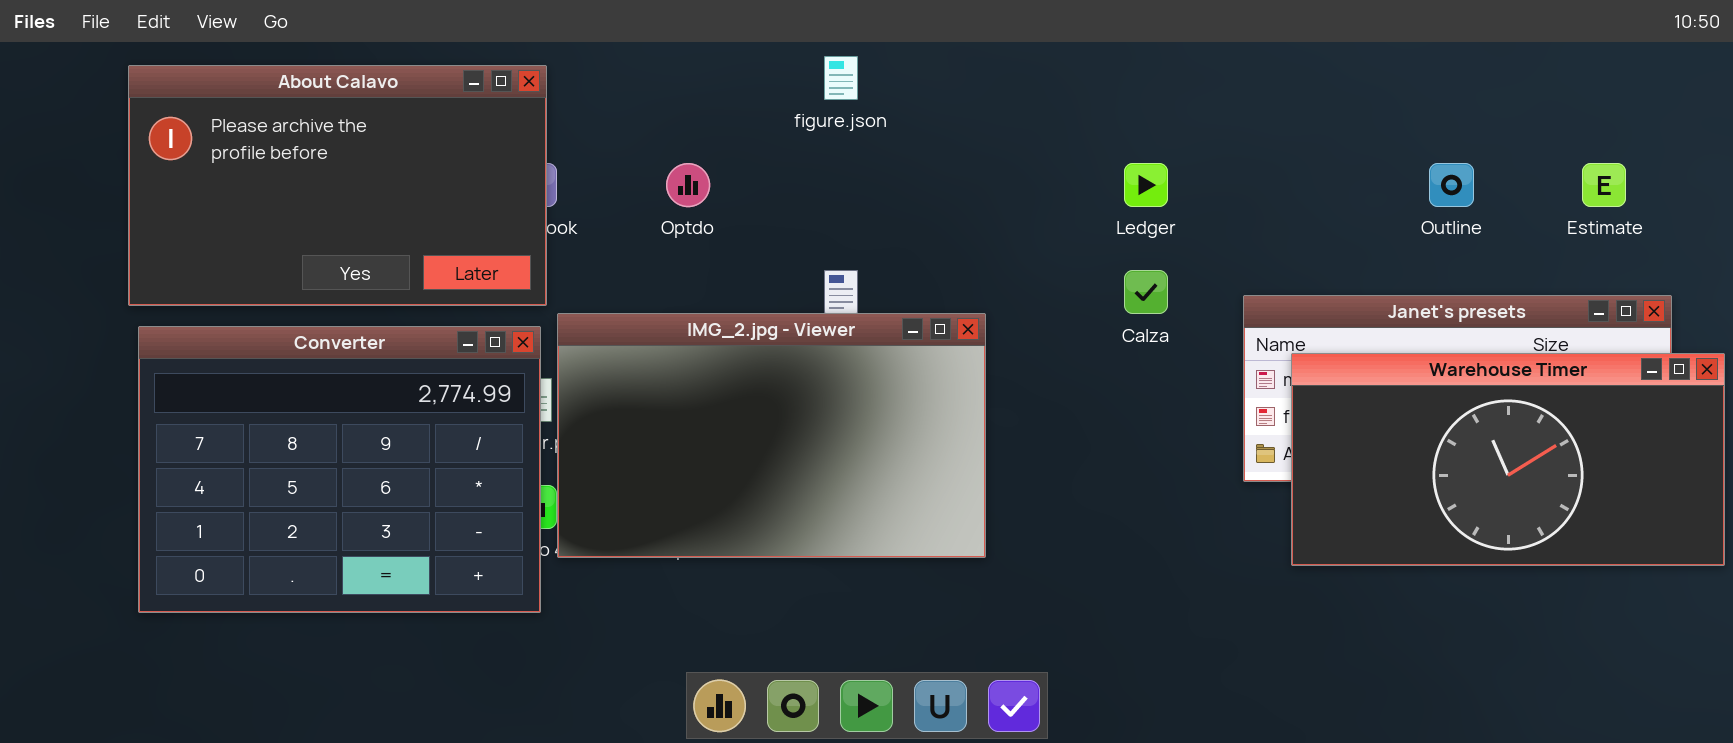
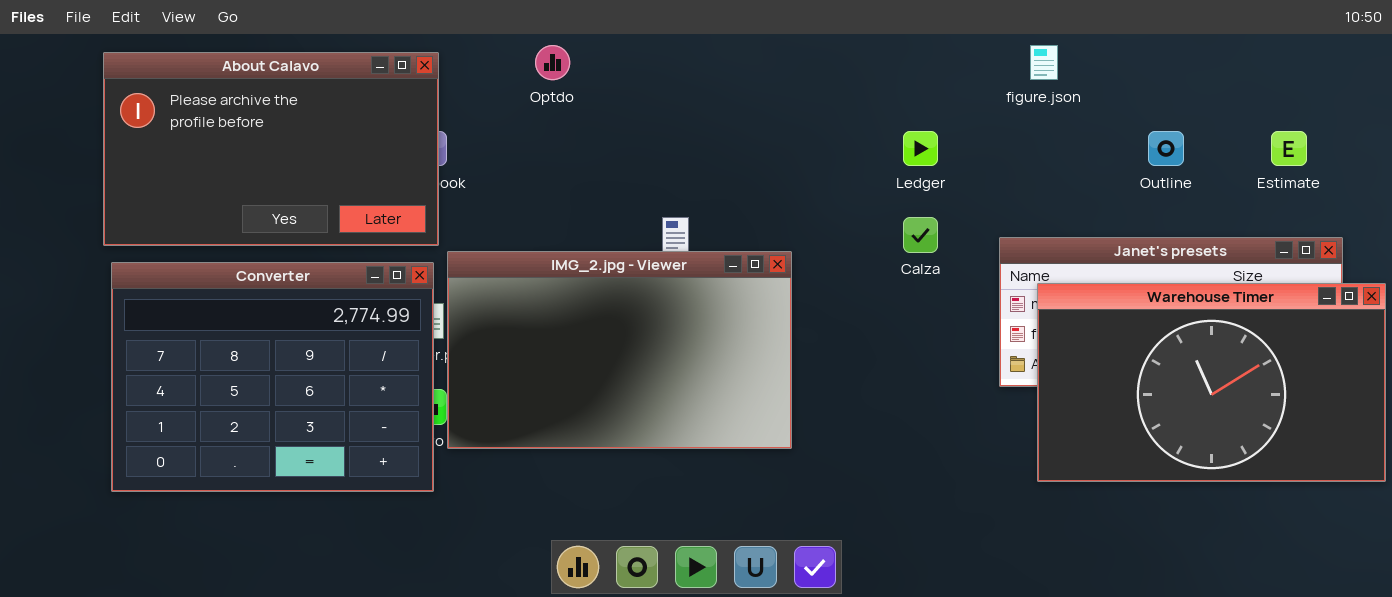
figure.json: [824,56,858,100] -> [1030,45,1058,80], moved
Optdo: [666,163,710,207] -> [535,45,570,80], moved
Warehouse Timer: [1291,353,1725,566] -> [1037,283,1386,482], resized

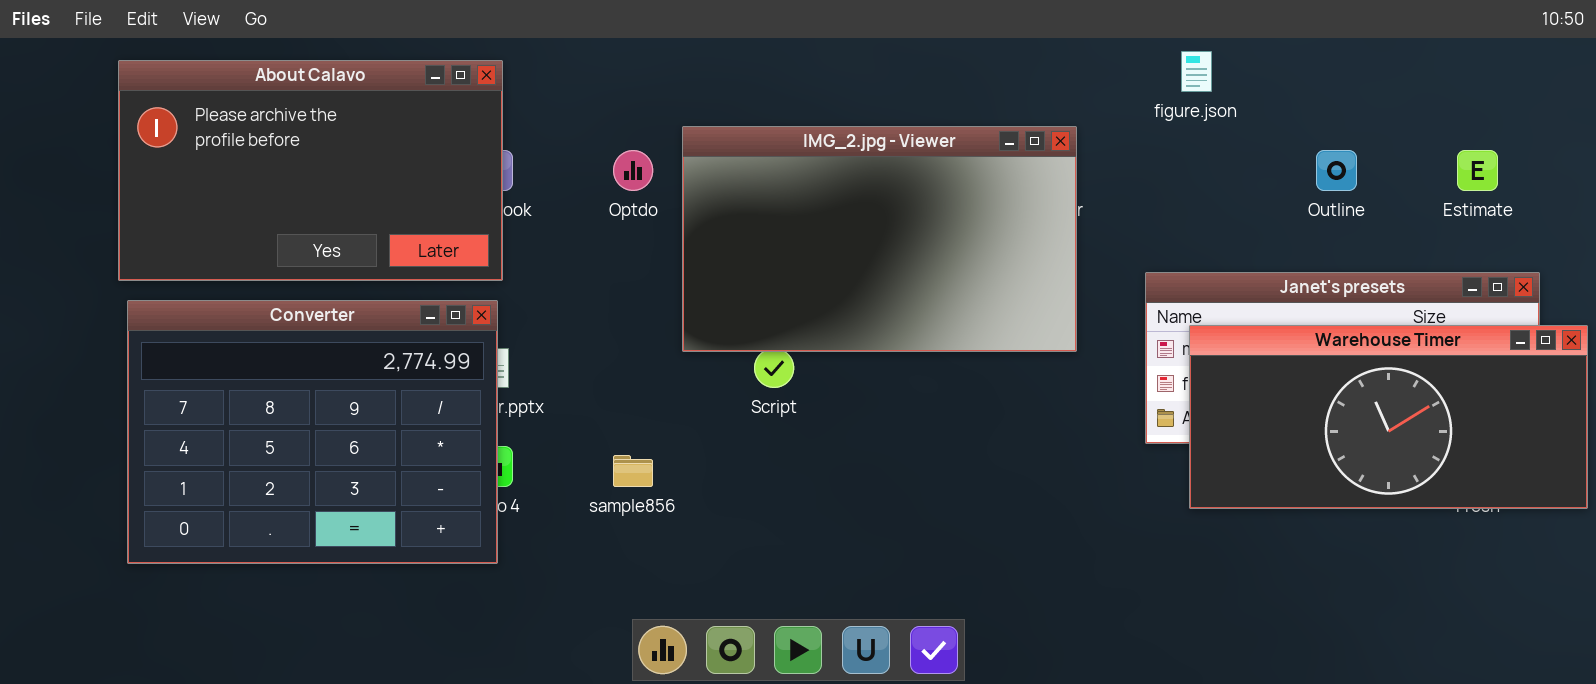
Optdo: [535,45,570,80] -> [613,150,653,191], moved
IMG_2.jpg - Viewer: [447,251,792,449] -> [682,126,1077,352], moved
Warehouse Timer: [1037,283,1386,482] -> [1189,325,1588,509], resized

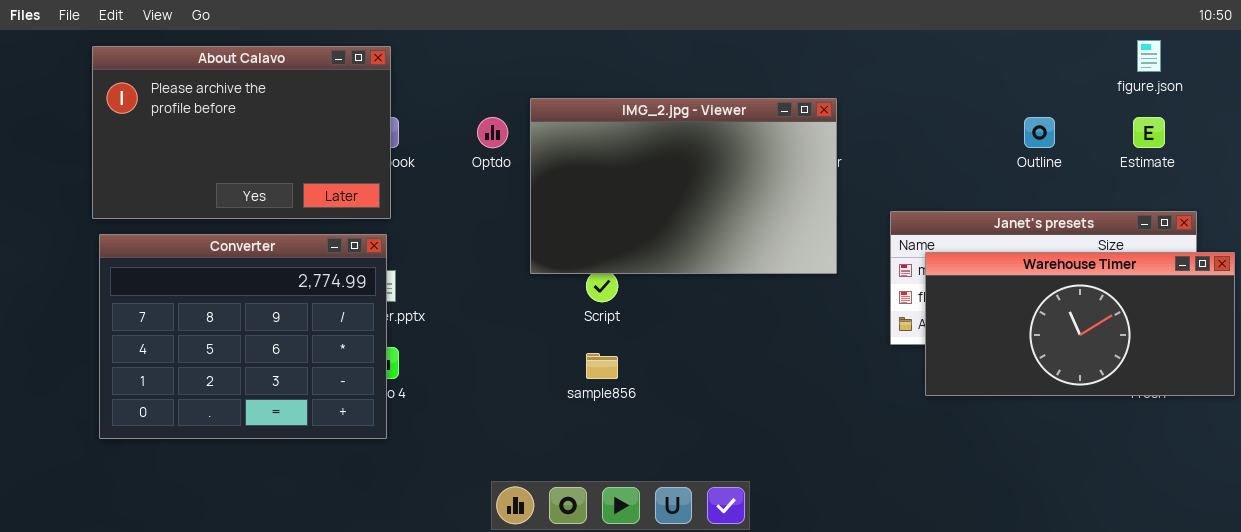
figure.json: [1181,51,1212,92] -> [1137,40,1161,72], moved
sample856: [613,455,653,487] -> [586,353,618,379], moved

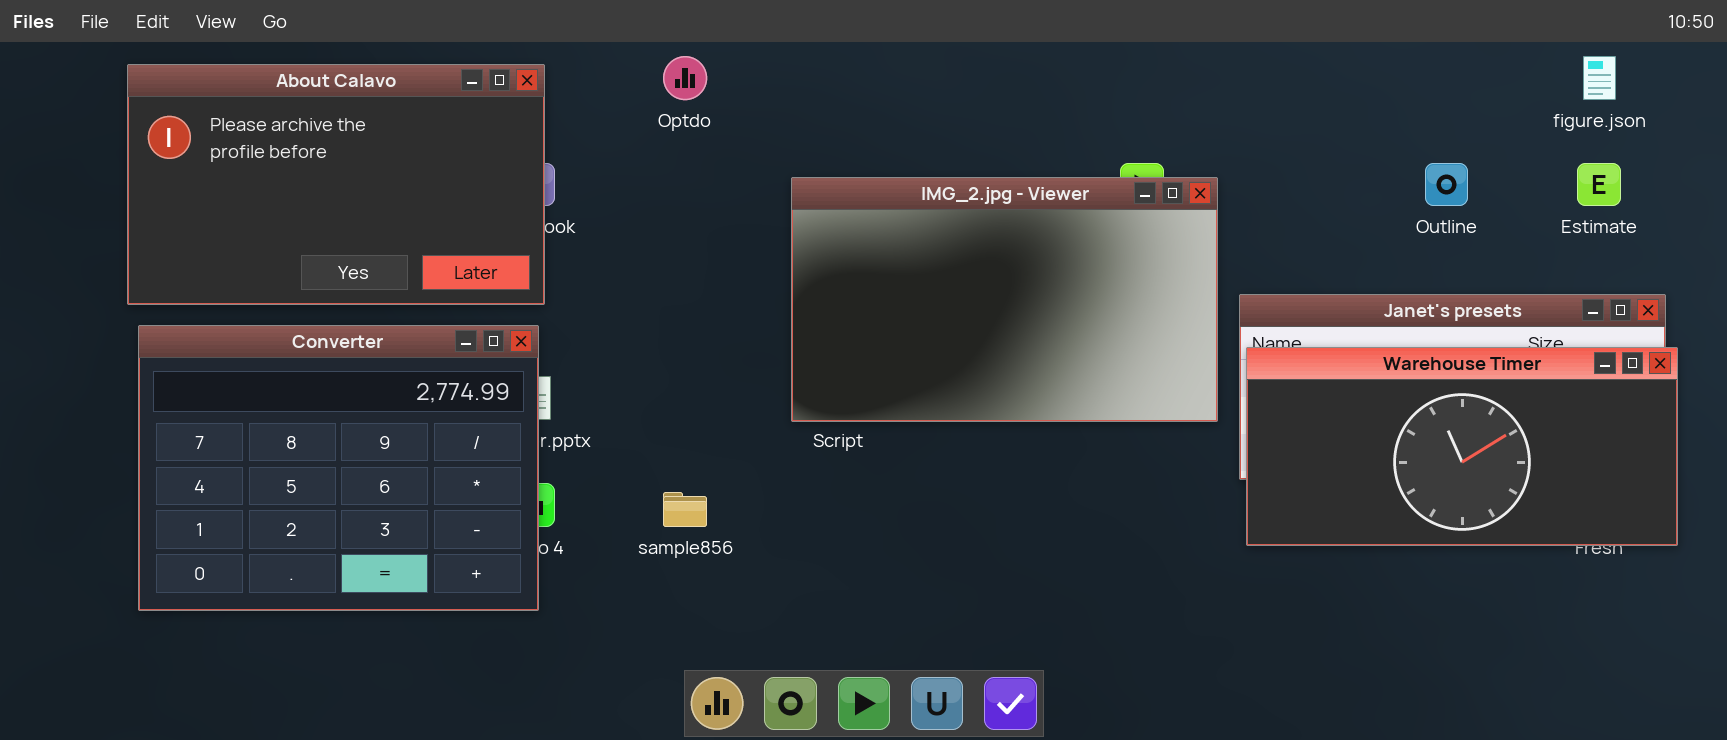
IMG_2.jpg - Viewer: [530,98,837,274] -> [791,177,1218,422], moved
Optdo: [477,117,508,148] -> [663,56,707,100], moved
Warehouse Timer: [925,252,1235,396] -> [1246,347,1678,546], moved
sample856: [586,353,618,379] -> [663,492,707,527], moved

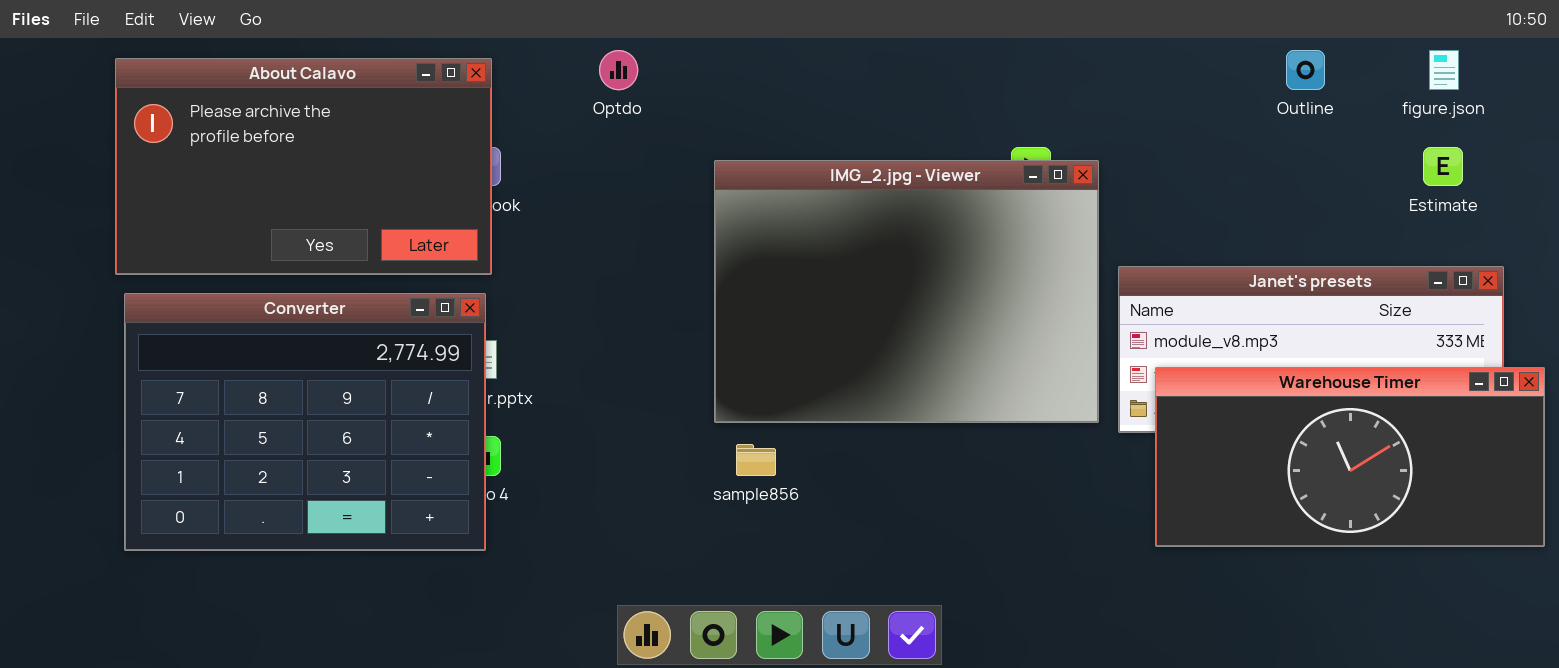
Outline: [1425,163,1468,206] -> [1286,50,1325,90], moved
IMG_2.jpg - Viewer: [791,177,1218,422] -> [714,160,1099,423], resized
Warehouse Timer: [1246,347,1678,546] -> [1155,367,1545,547], moved
sample856: [663,492,707,527] -> [736,444,776,476], moved

